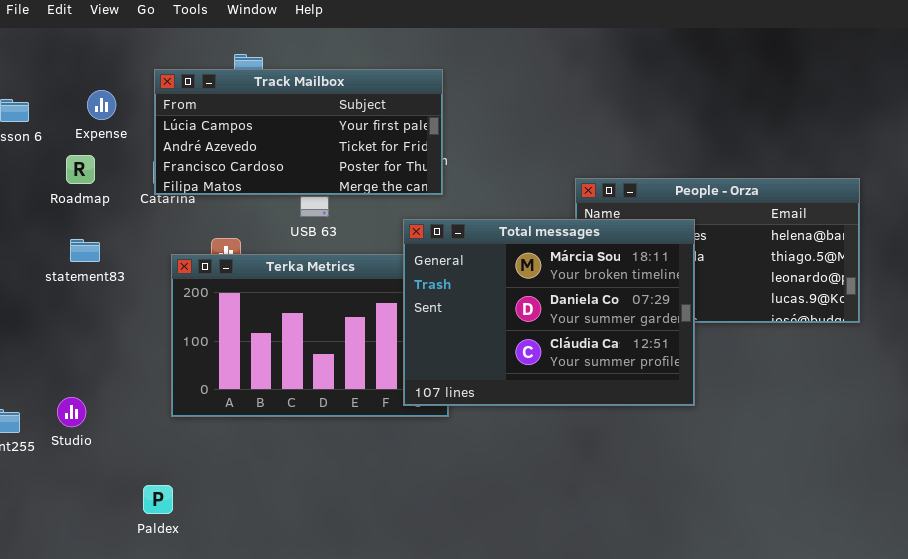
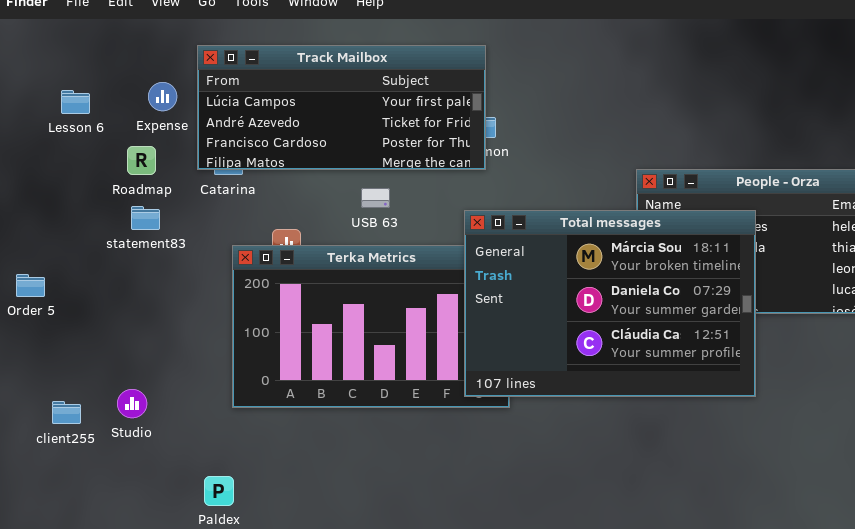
Track Mailbox: [154,69,443,195] -> [197,45,486,170], moved
statement83: [70,239,100,262] -> [131,206,160,230], moved

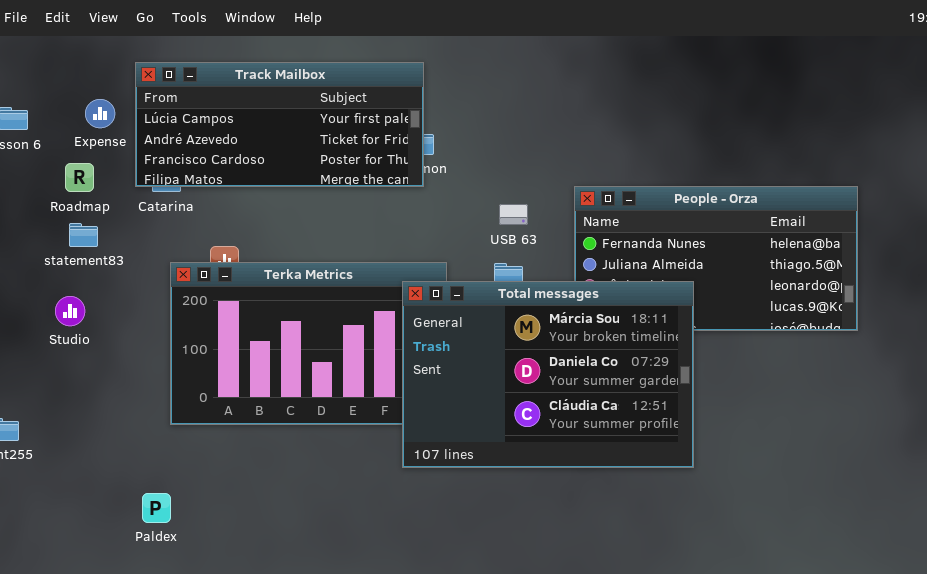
USB 63: [361,188,390,208] -> [499,204,528,225], moved
Total messages: [464,210,756,397] -> [402,281,694,468], moved
Studio: [117,389,147,418] -> [55,296,85,326], moved

